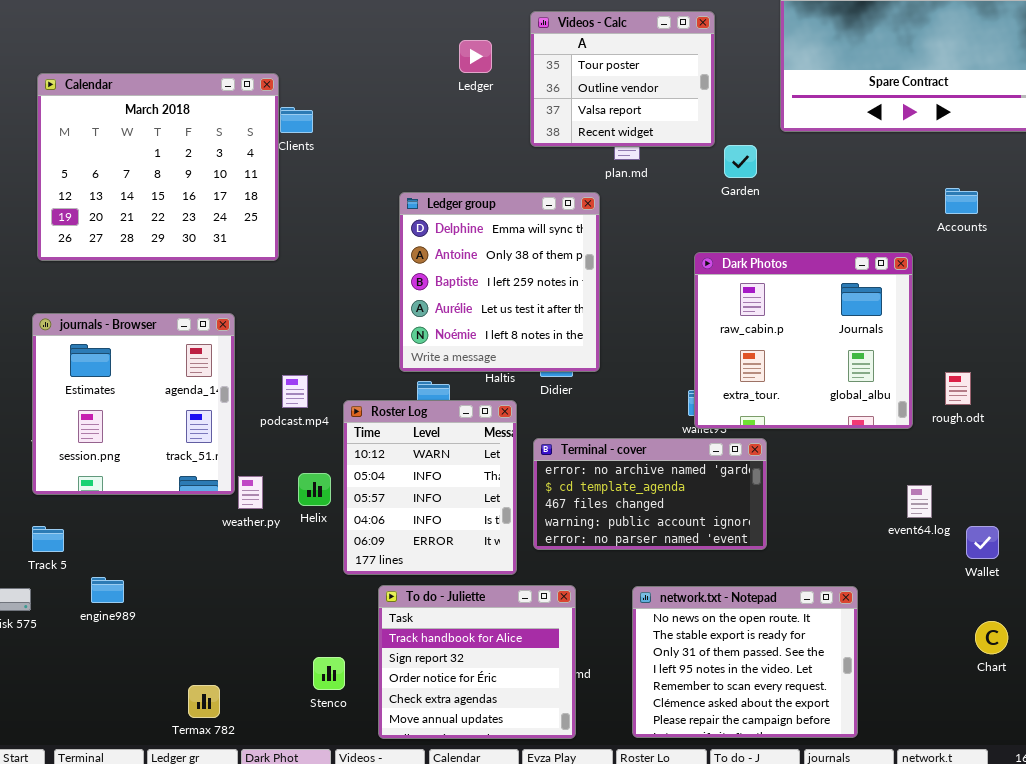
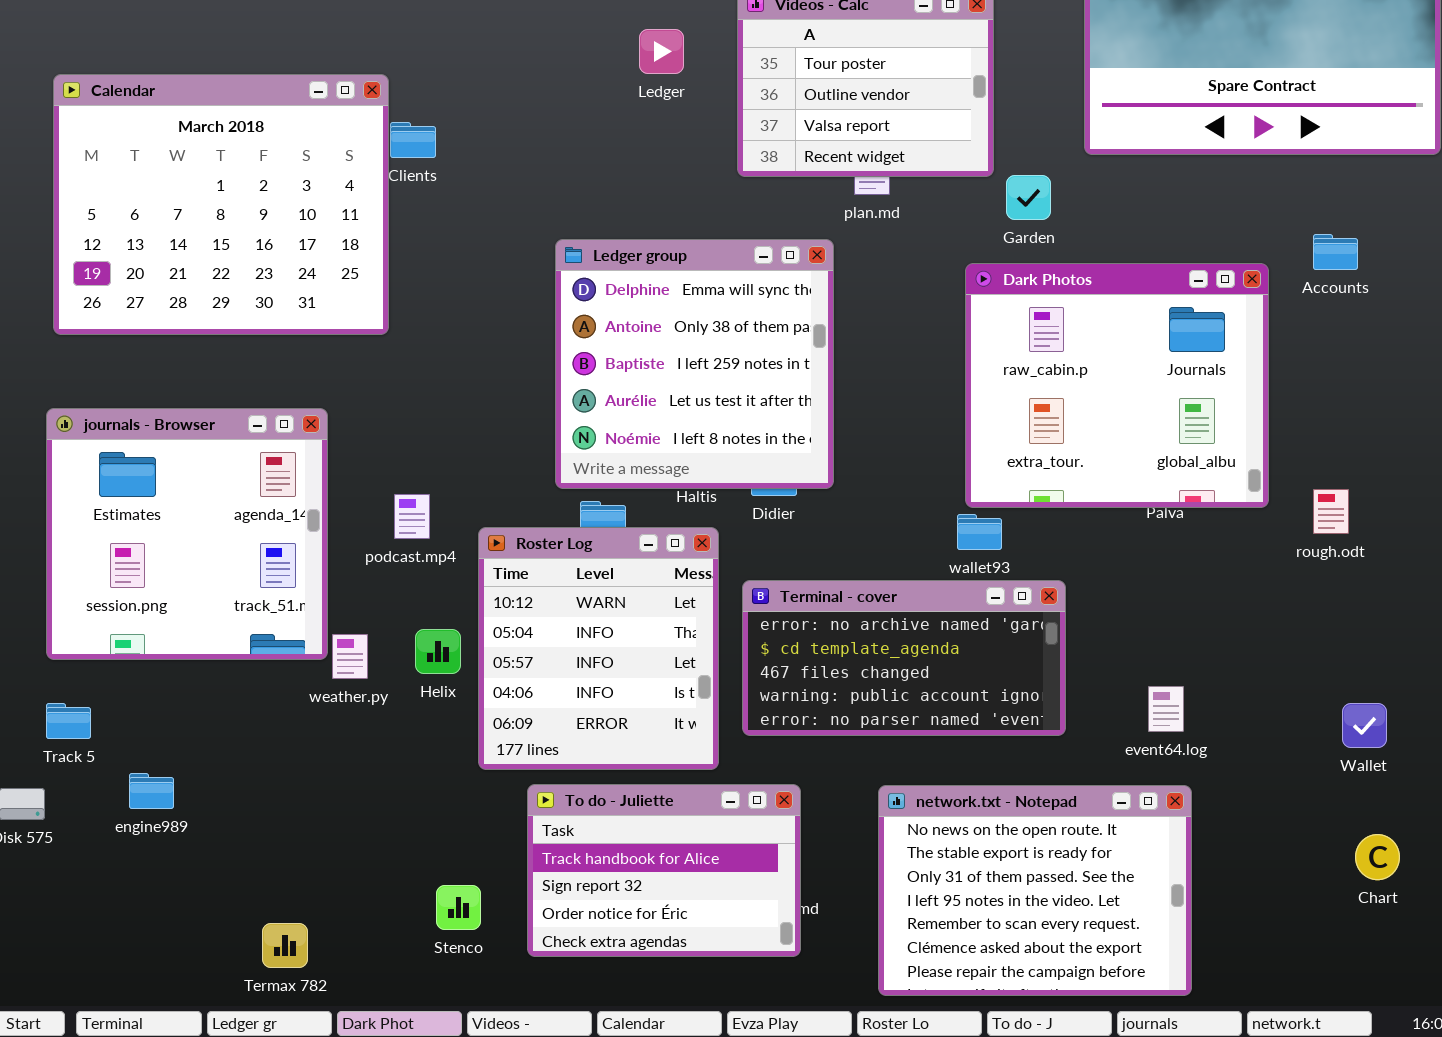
Dark Photos: [694,252,913,429] -> [965,263,1269,508], moved
event64.log: [907,485,932,518] -> [1148,686,1184,732], moved
To do - Juliette: [378,585,576,739] -> [527,784,801,957], resized

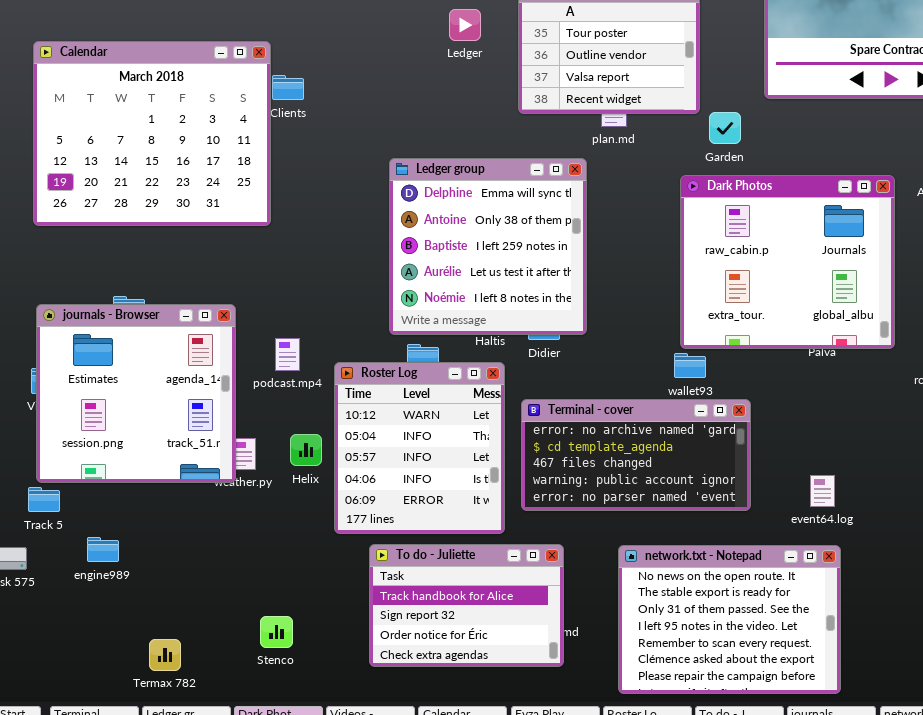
journals - Browser: [46,408,328,660] -> [36,304,236,483], moved
Stenco: [436,885,481,930] -> [260,616,293,648], moved
Termax 782: [262,923,308,968] -> [149,639,181,671], moved

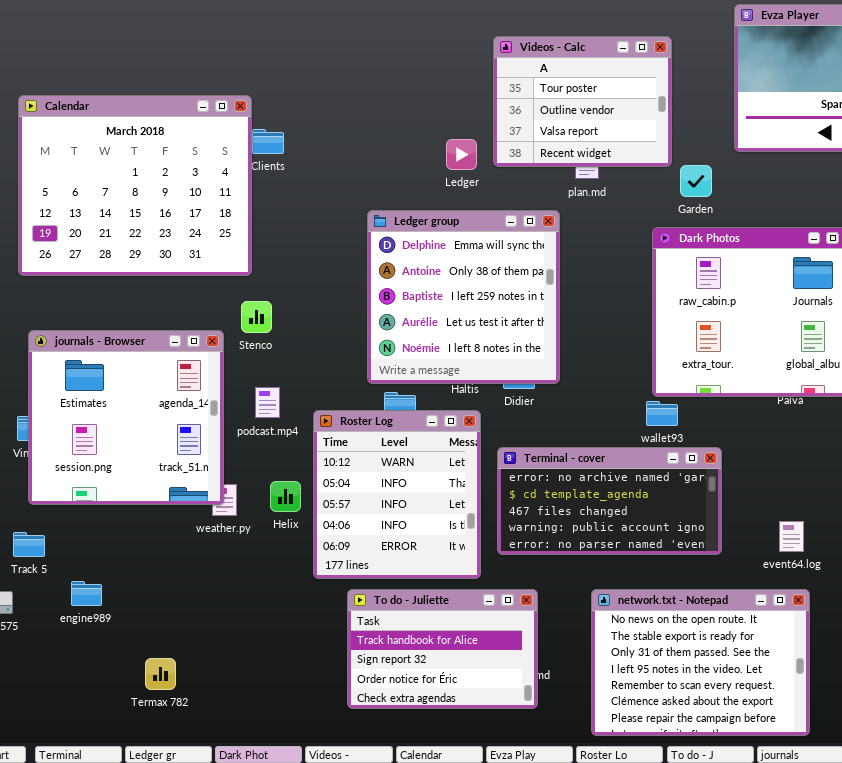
Ledger: [449,9,481,41] -> [446,139,477,170], moved
journals - Browser: [36,304,236,483] -> [28,330,224,505], moved
Stenco: [260,616,293,648] -> [241,301,272,333], moved
Termax 782: [149,639,181,671] -> [145,658,176,690], moved

